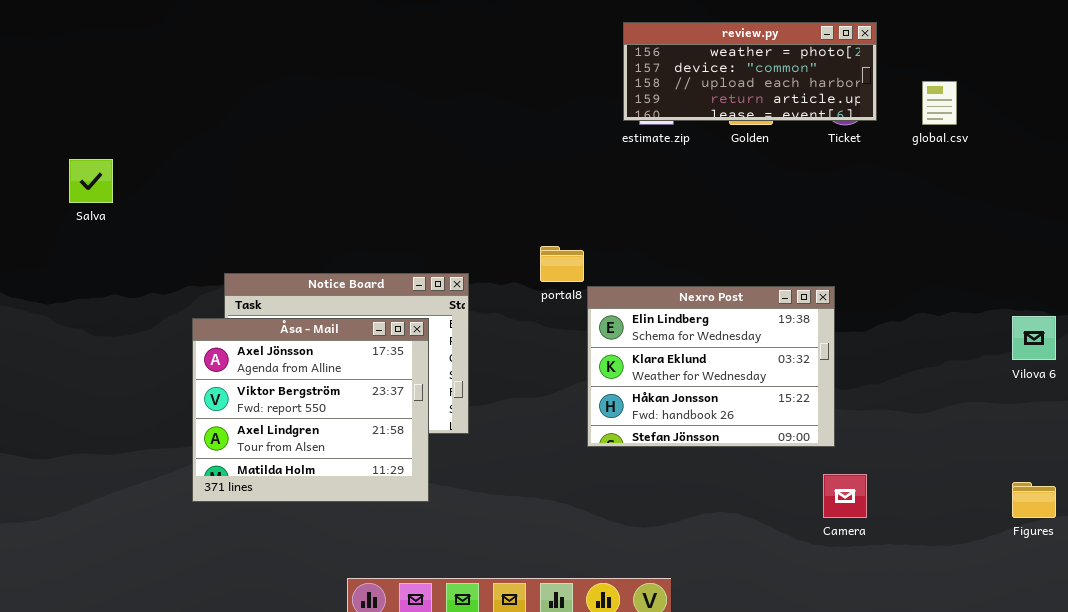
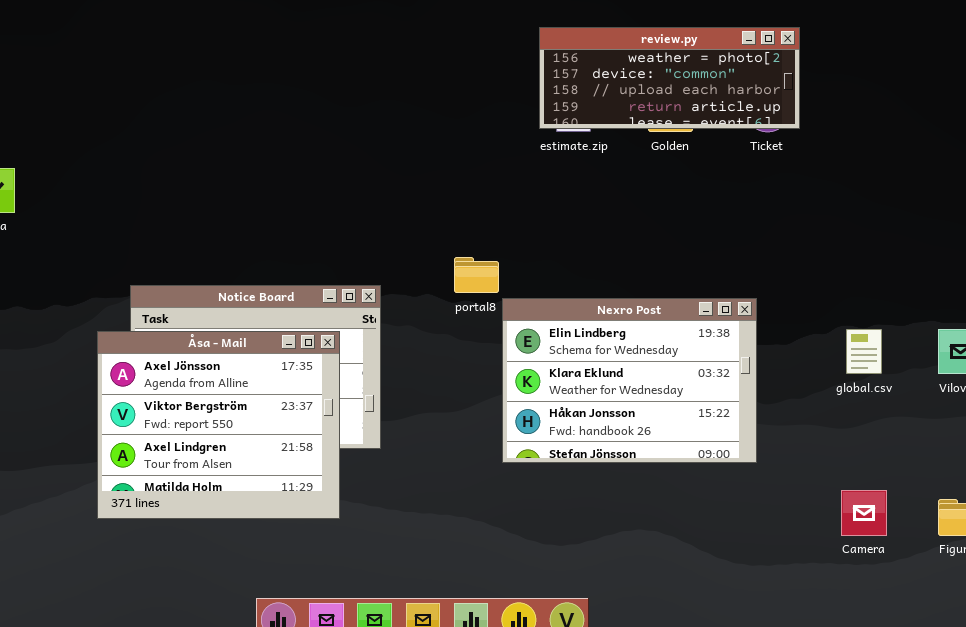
global.csv: [922,81,957,125] -> [846,329,882,374], moved
Camera: [823,474,867,518] -> [841,490,887,536], moved

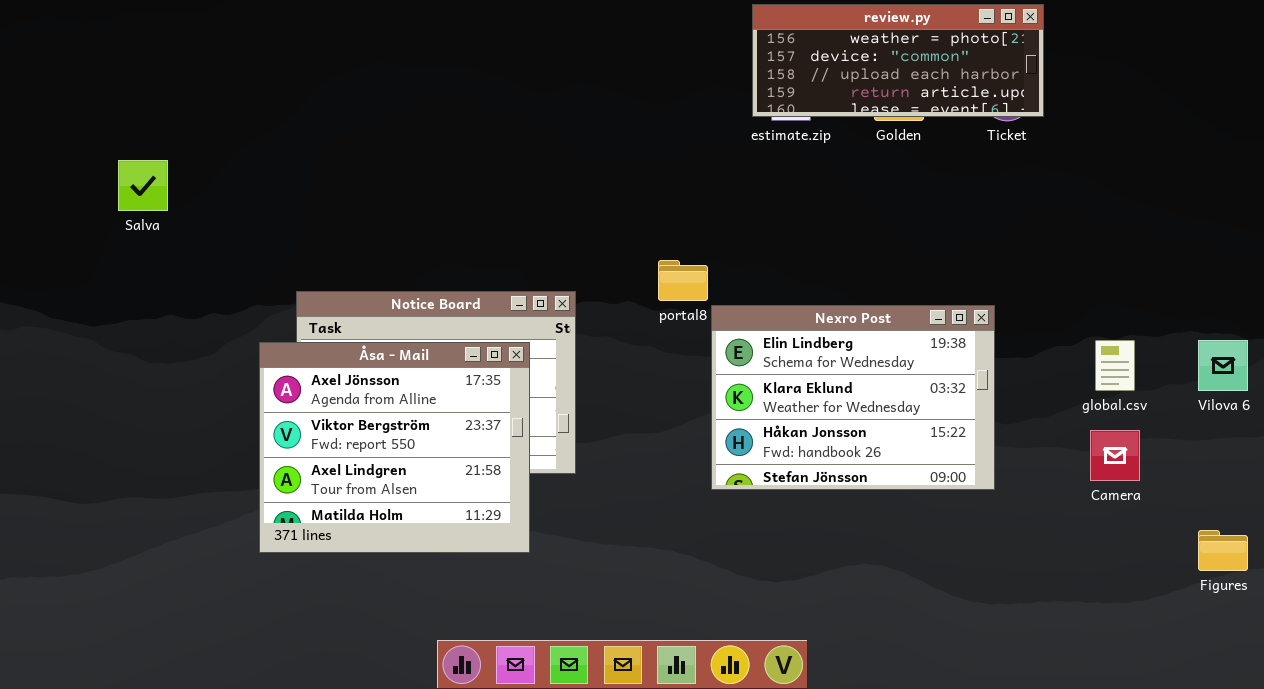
Camera: [841,490,887,536] -> [1090,430,1140,481], moved

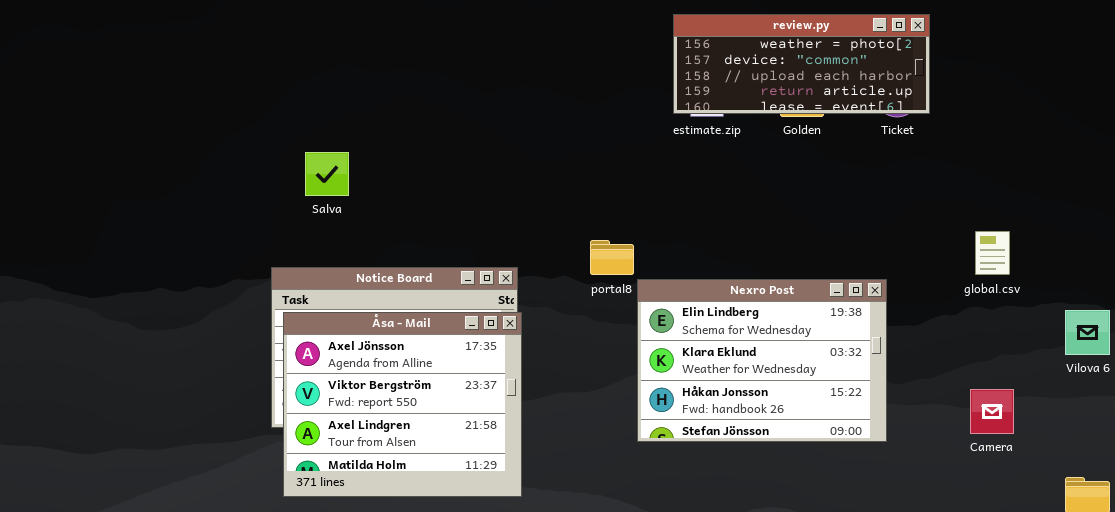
Salva: [118,160,168,211] -> [305,152,349,196], moved
global.csv: [1095,340,1135,391] -> [975,231,1010,275], moved
Åsa - Mail: [259,342,530,553] -> [283,312,522,497], moved

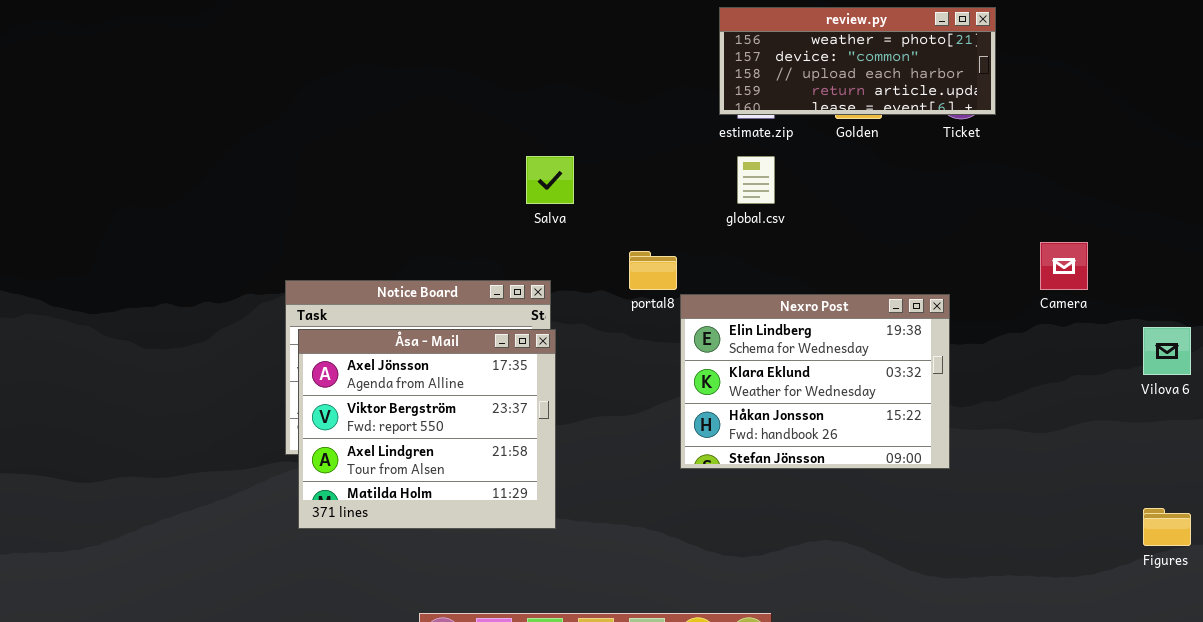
Salva: [305,152,349,196] -> [526,156,574,204], moved
global.csv: [975,231,1010,275] -> [737,156,775,204], moved
Camera: [970,389,1014,434] -> [1040,242,1088,290], moved

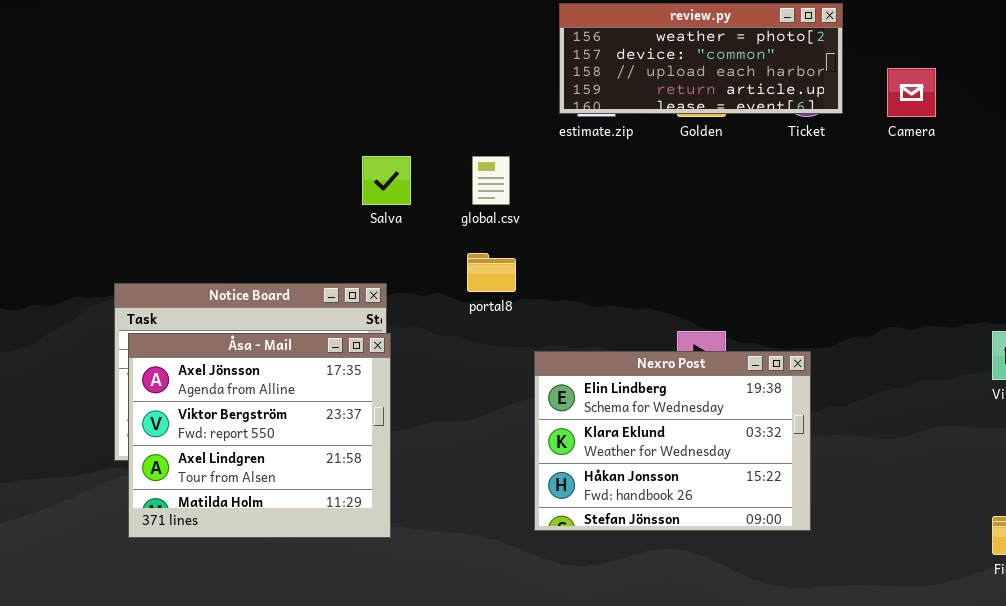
global.csv: [737,156,775,204] -> [472,156,510,205], moved
Camera: [1040,242,1088,290] -> [887,68,936,117], moved
Nexro Post: [680,294,950,469] -> [534,351,811,531], moved

